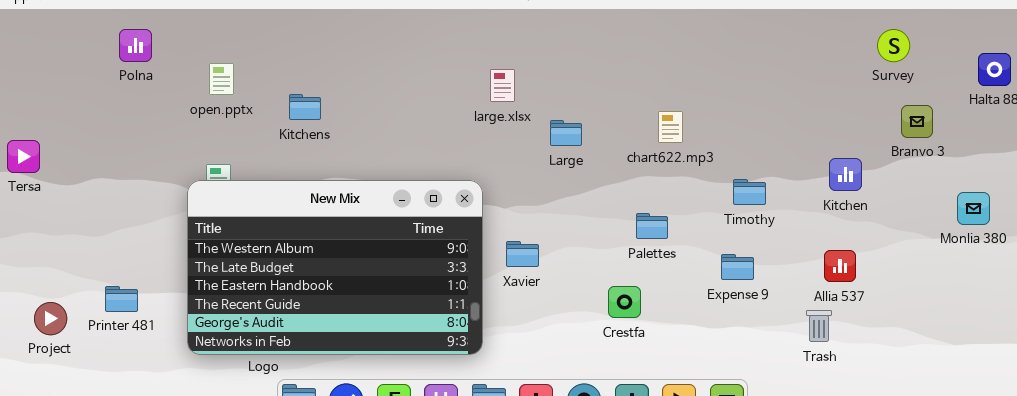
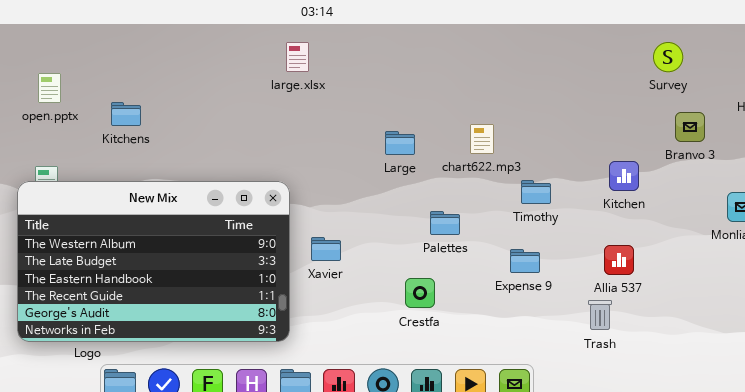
large.xlsx: [490,69,515,102] -> [286,42,309,72], moved
chart622.mp3: [658,111,683,143] -> [470,124,494,154], moved
Large: [550,120,582,146] -> [385,131,415,155], moved

